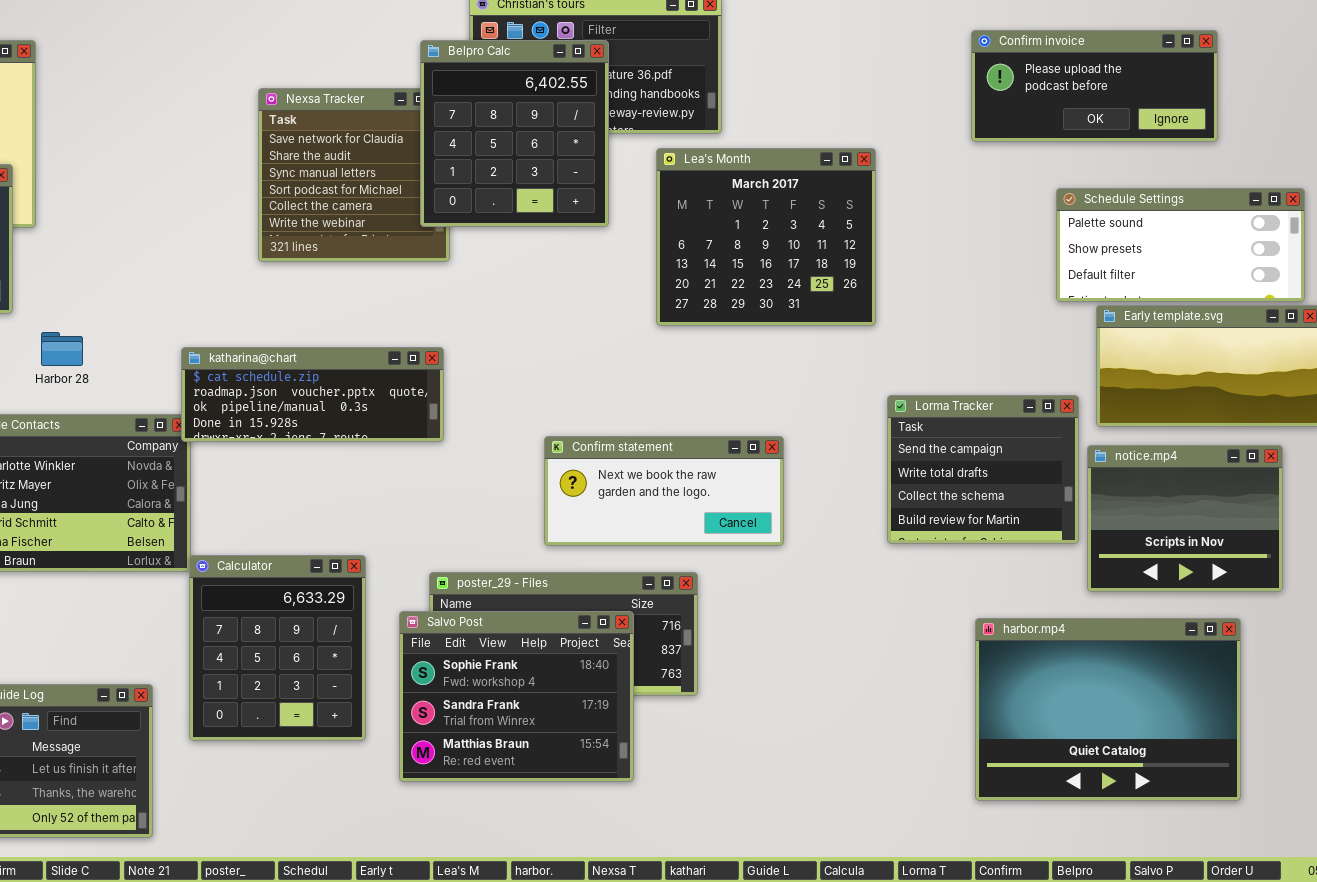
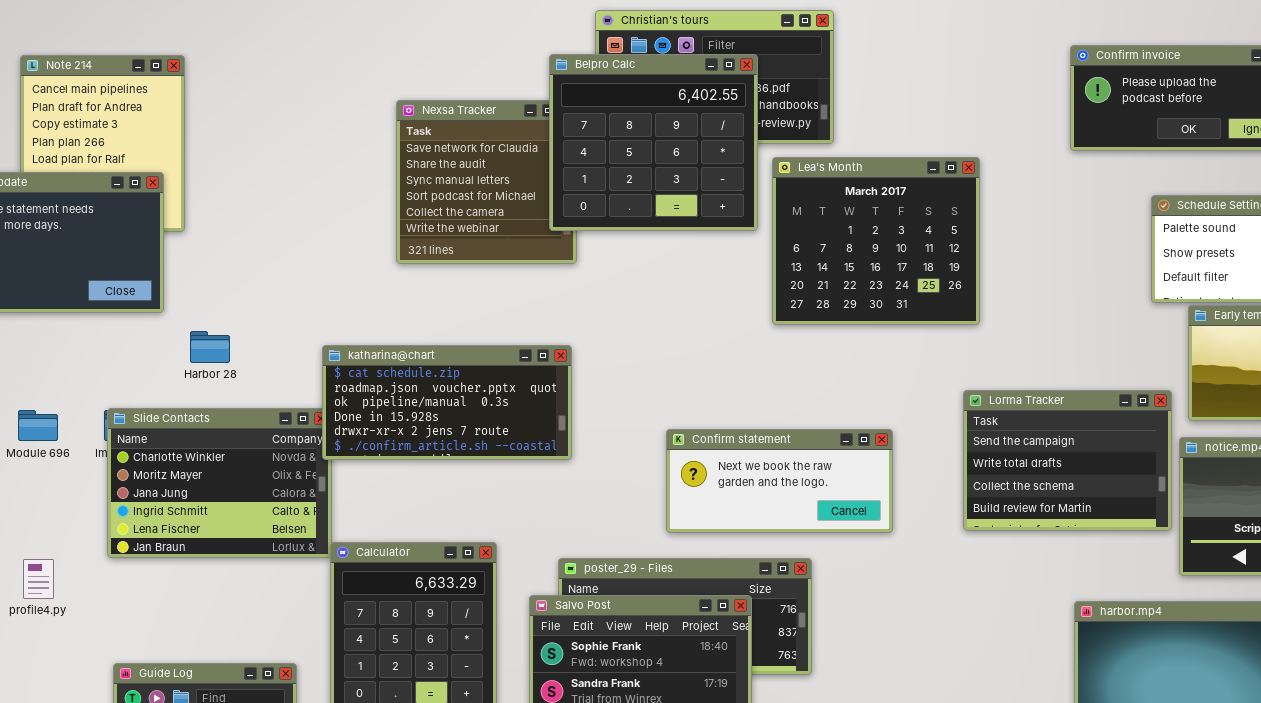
Belpro Calc: [420,40,609,227] -> [549,54,758,231], resized
katharina@chart: [181,347,444,442] -> [322,345,572,460], resized
Lorma Tracker: [887,395,1079,544] -> [963,390,1172,531], resized

